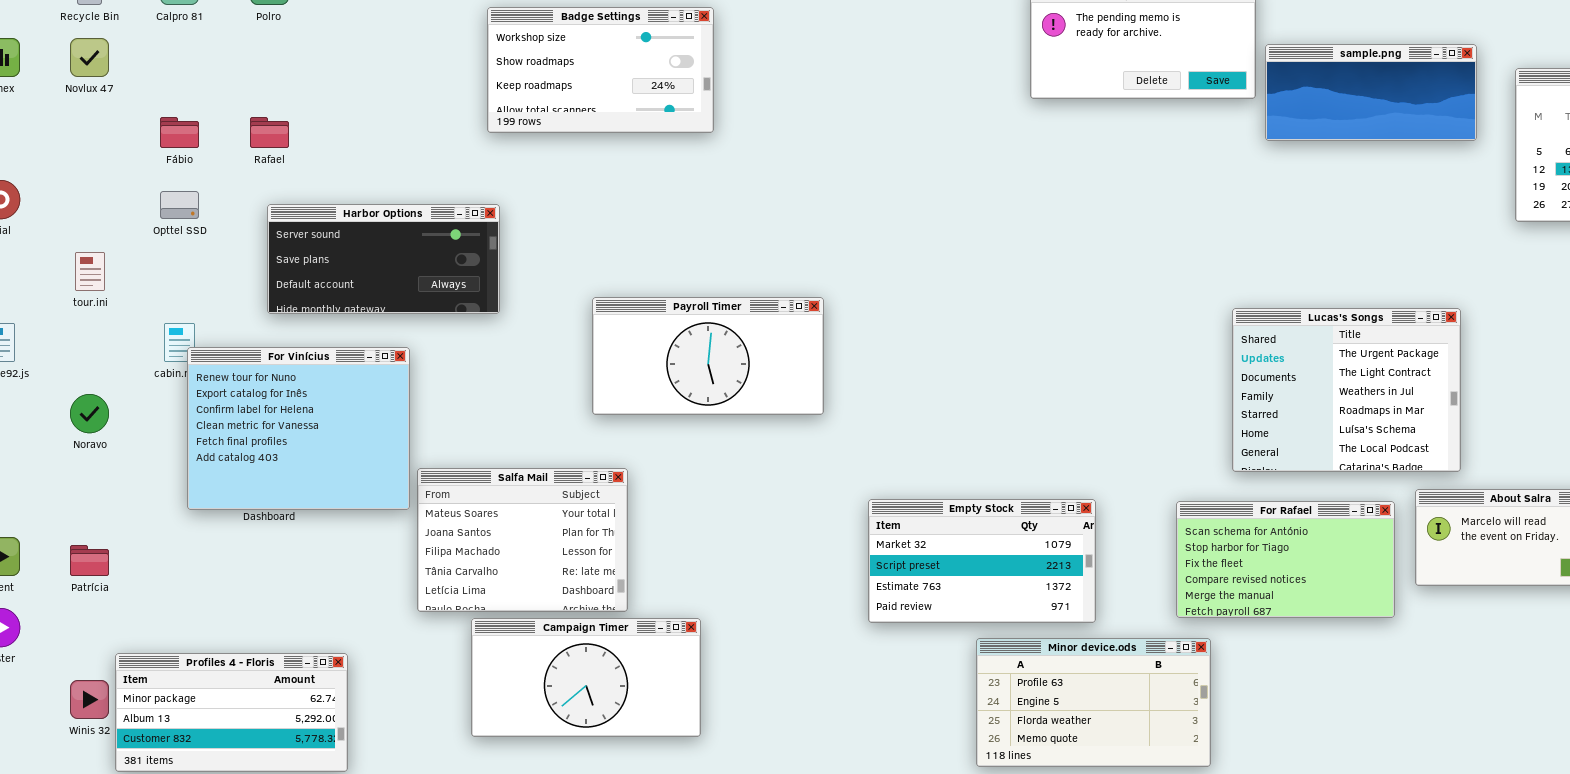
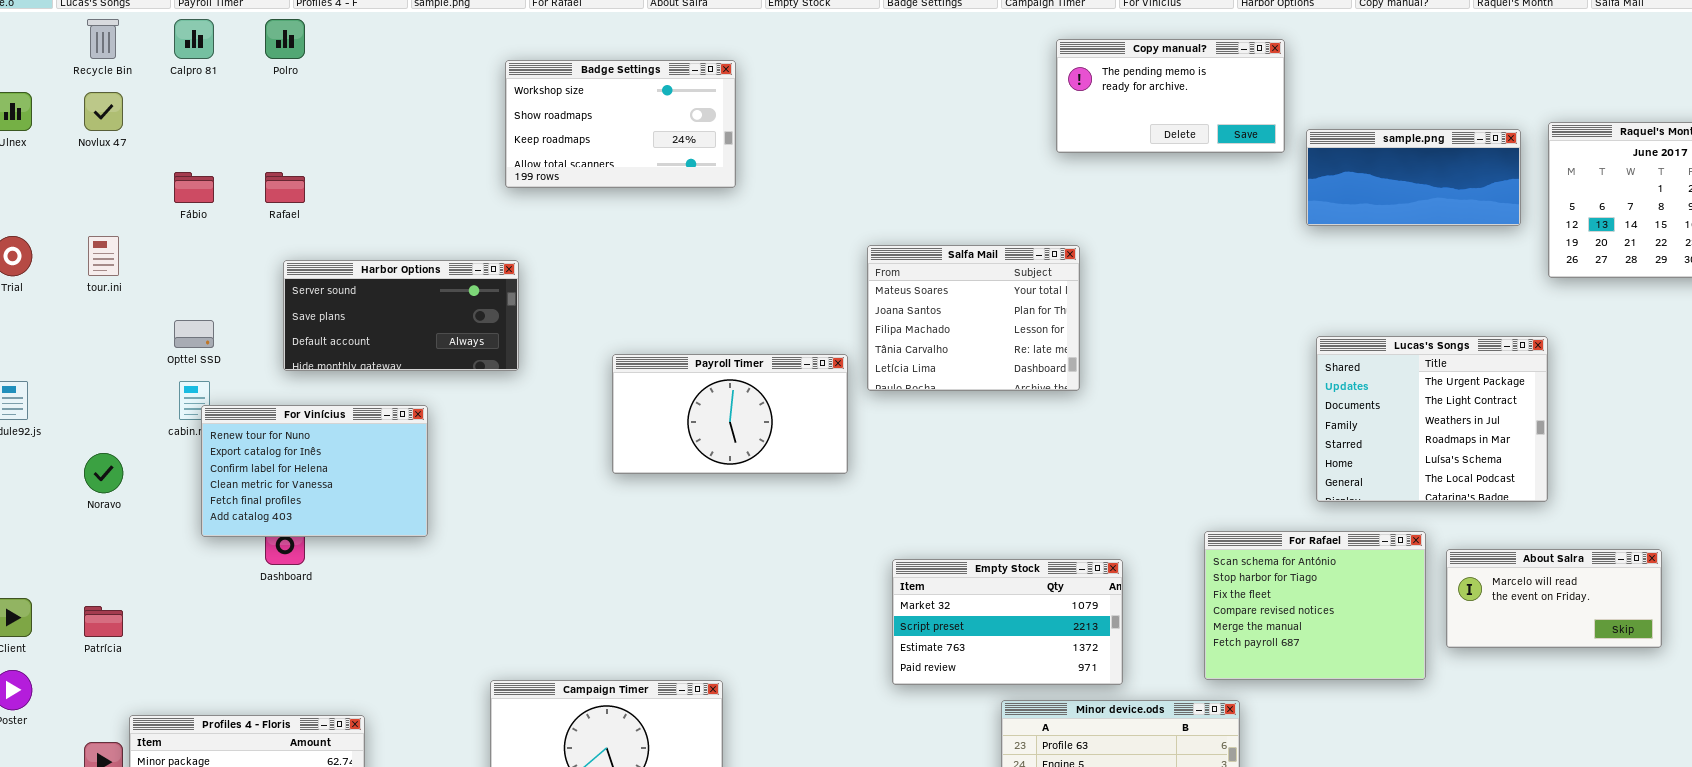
sample.png: [1265,44,1477,141] -> [1306,129,1521,226], moved
Opttel SSD: [160,191,199,219] -> [174,320,214,348], moved
tour.ini: [75,252,105,291] -> [88,236,119,276], moved
Lucas's Songs: [1232,308,1461,472] -> [1316,336,1548,502], moved
For Vinícius: [187,347,410,510] -> [201,405,428,537], resized
Salfa Mail: [417,468,628,612] -> [867,245,1080,391], moved
For Rafael: [1176,501,1395,618] -> [1204,531,1426,680], resized

